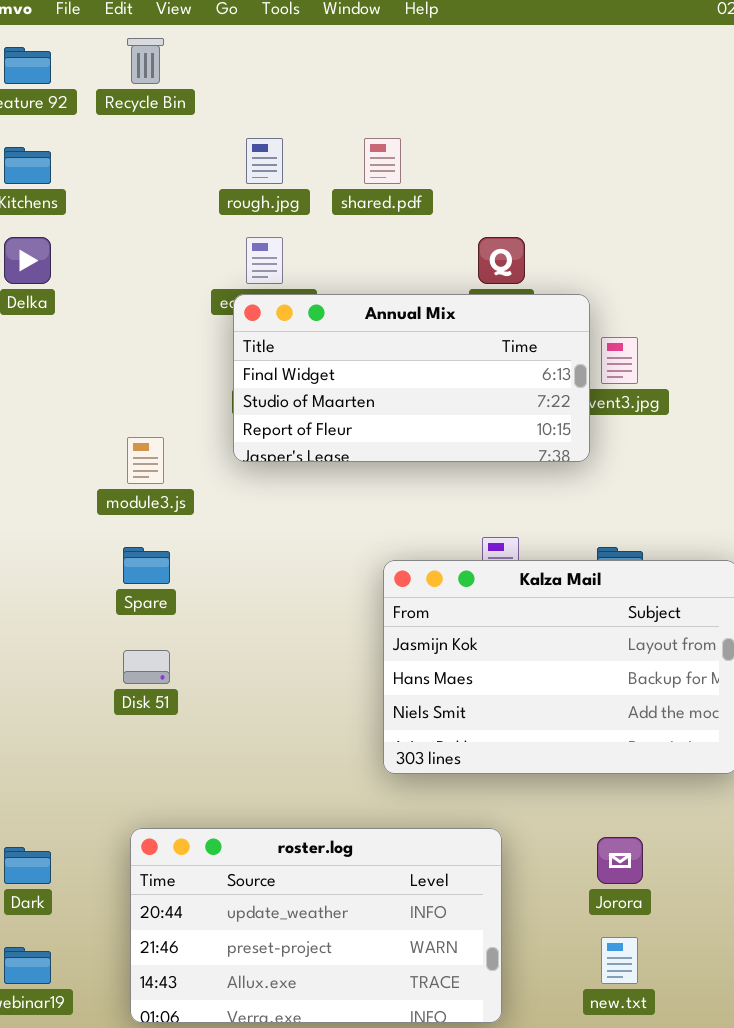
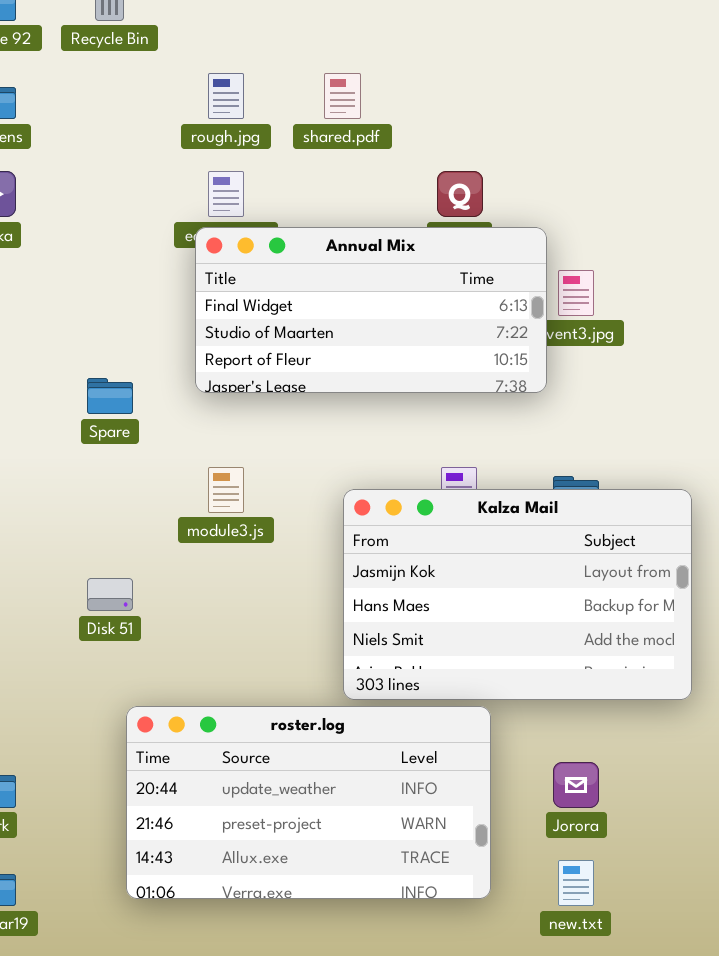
module3.js: [127,437,164,484] -> [208,467,244,513], moved
Spare: [123,547,170,584] -> [87,378,133,414], moved
roster.log: [130,828,502,1023] -> [126,706,491,899], moved

